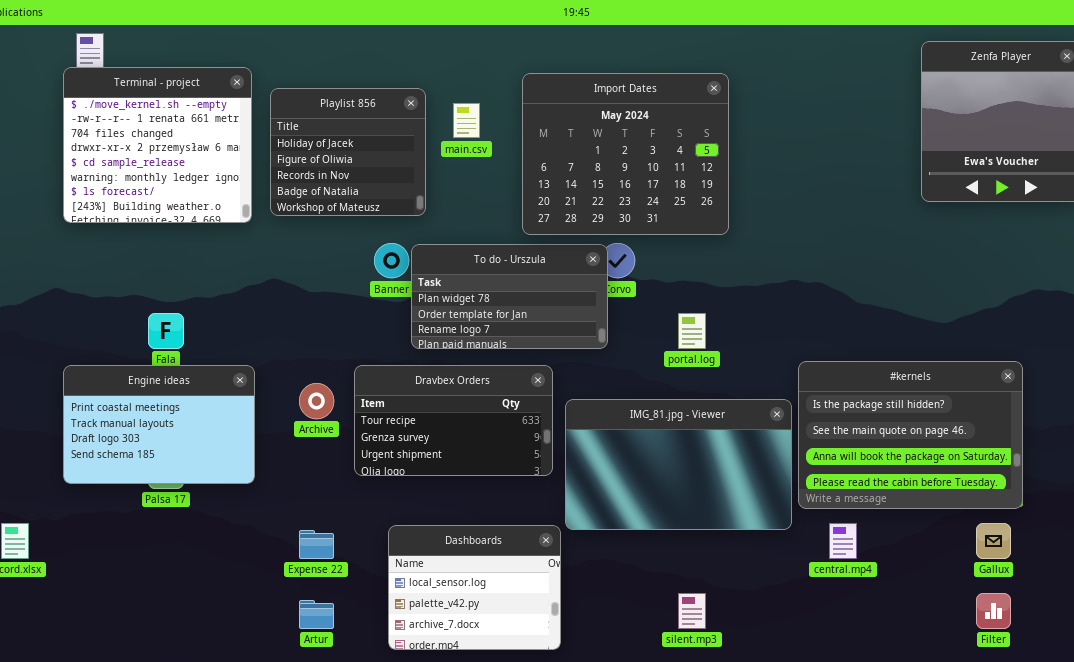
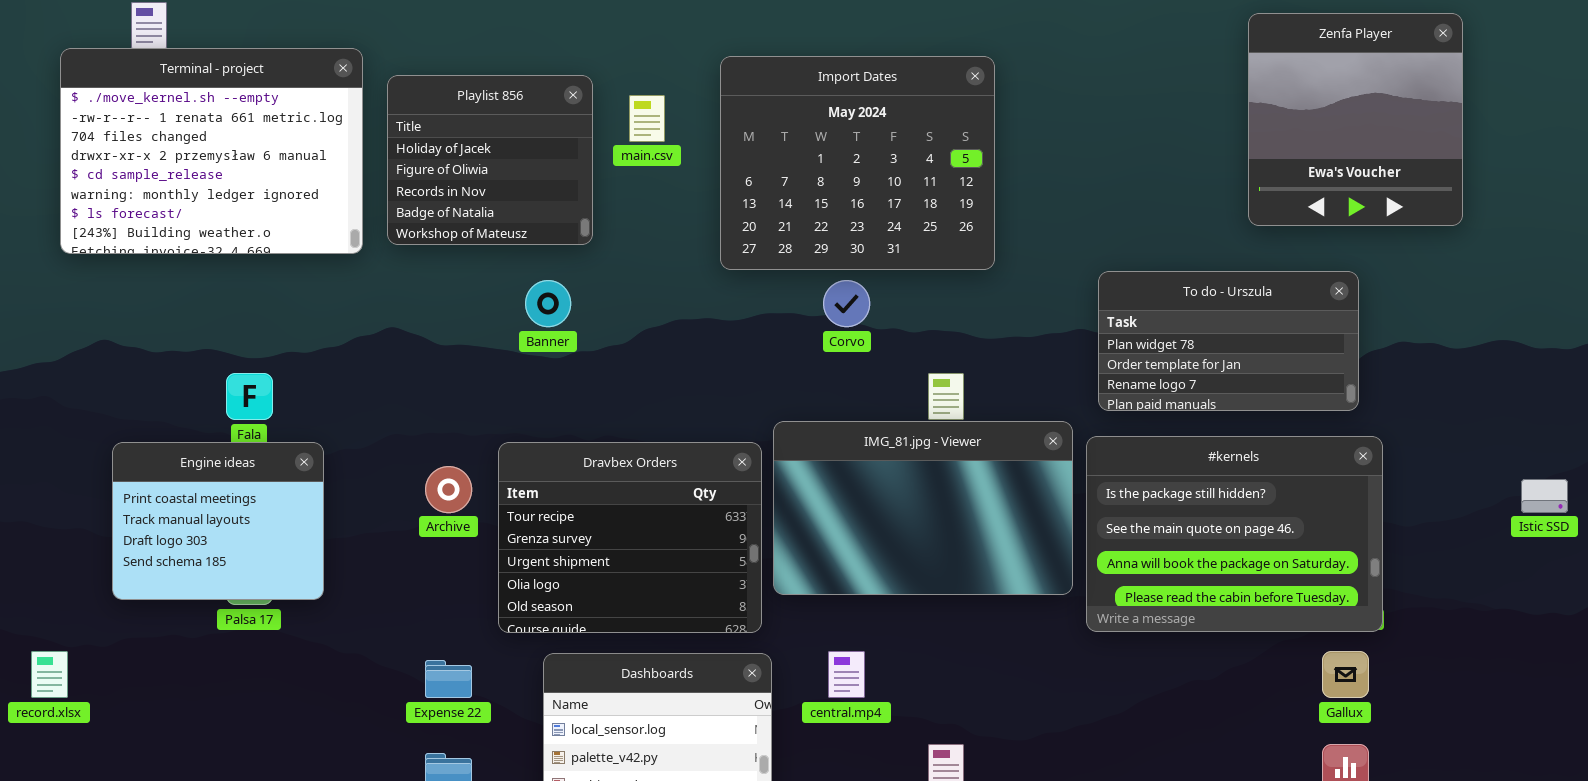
Terminal - project: [63,67,252,223] -> [60,48,363,254], resized
To do - Urszula: [411,244,608,349] -> [1098,271,1359,411], moved
Engine ideas: [63,365,255,484] -> [112,442,324,600], resized
Dravbex Orders: [354,365,553,476] -> [498,442,762,633], resized
IMG_81.jpg - Viewer: [565,399,792,530] -> [773,421,1073,595], moved
central.mp4: [829,523,857,559] -> [828,651,865,698], moved

